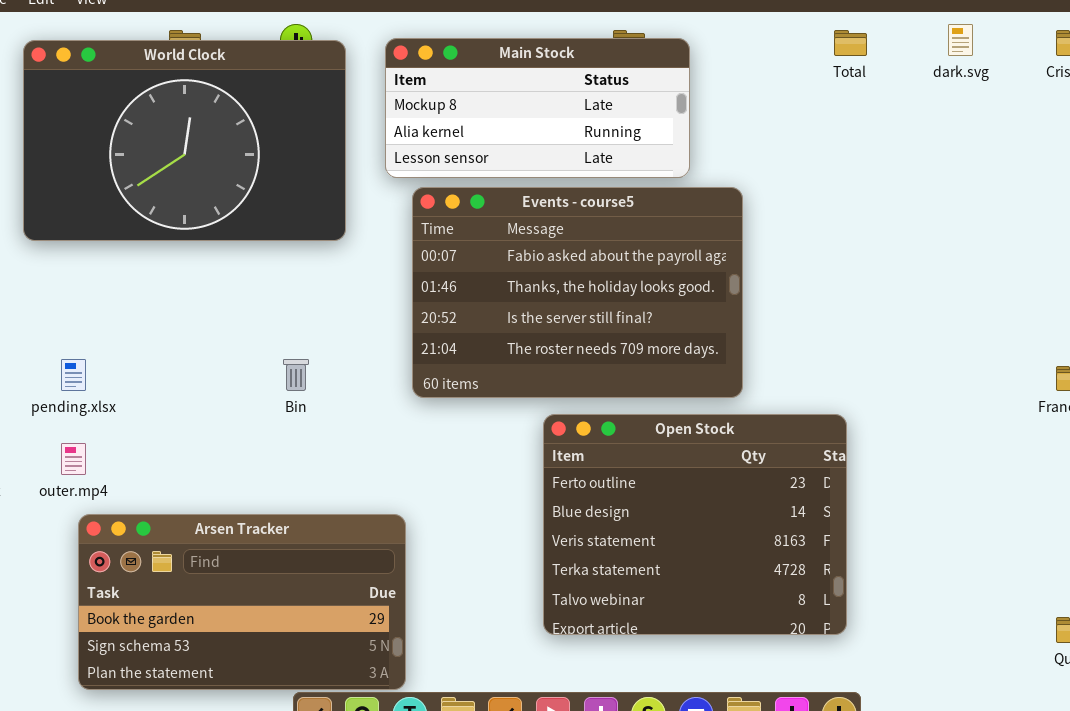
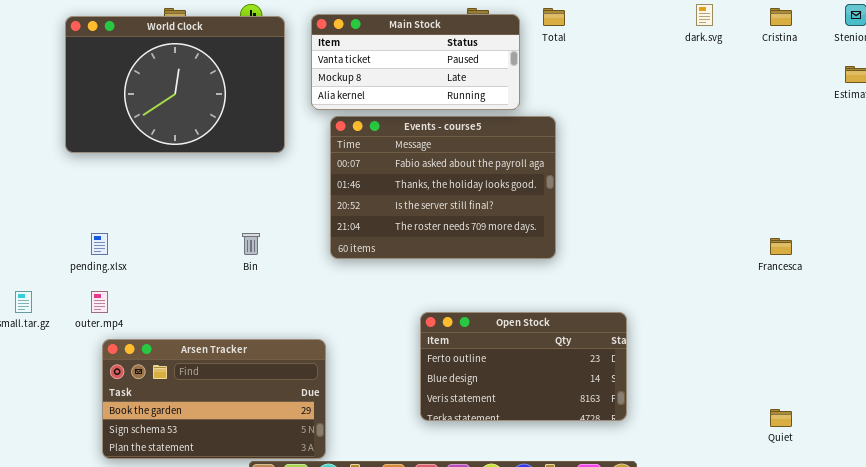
Total: [834,30,867,56] -> [543,8,565,26], moved
Main Stock: [385,38,690,178] -> [311,14,520,110], scrolled up 1 row
Open Stock: [543,414,847,635] -> [420,312,627,421], resized

